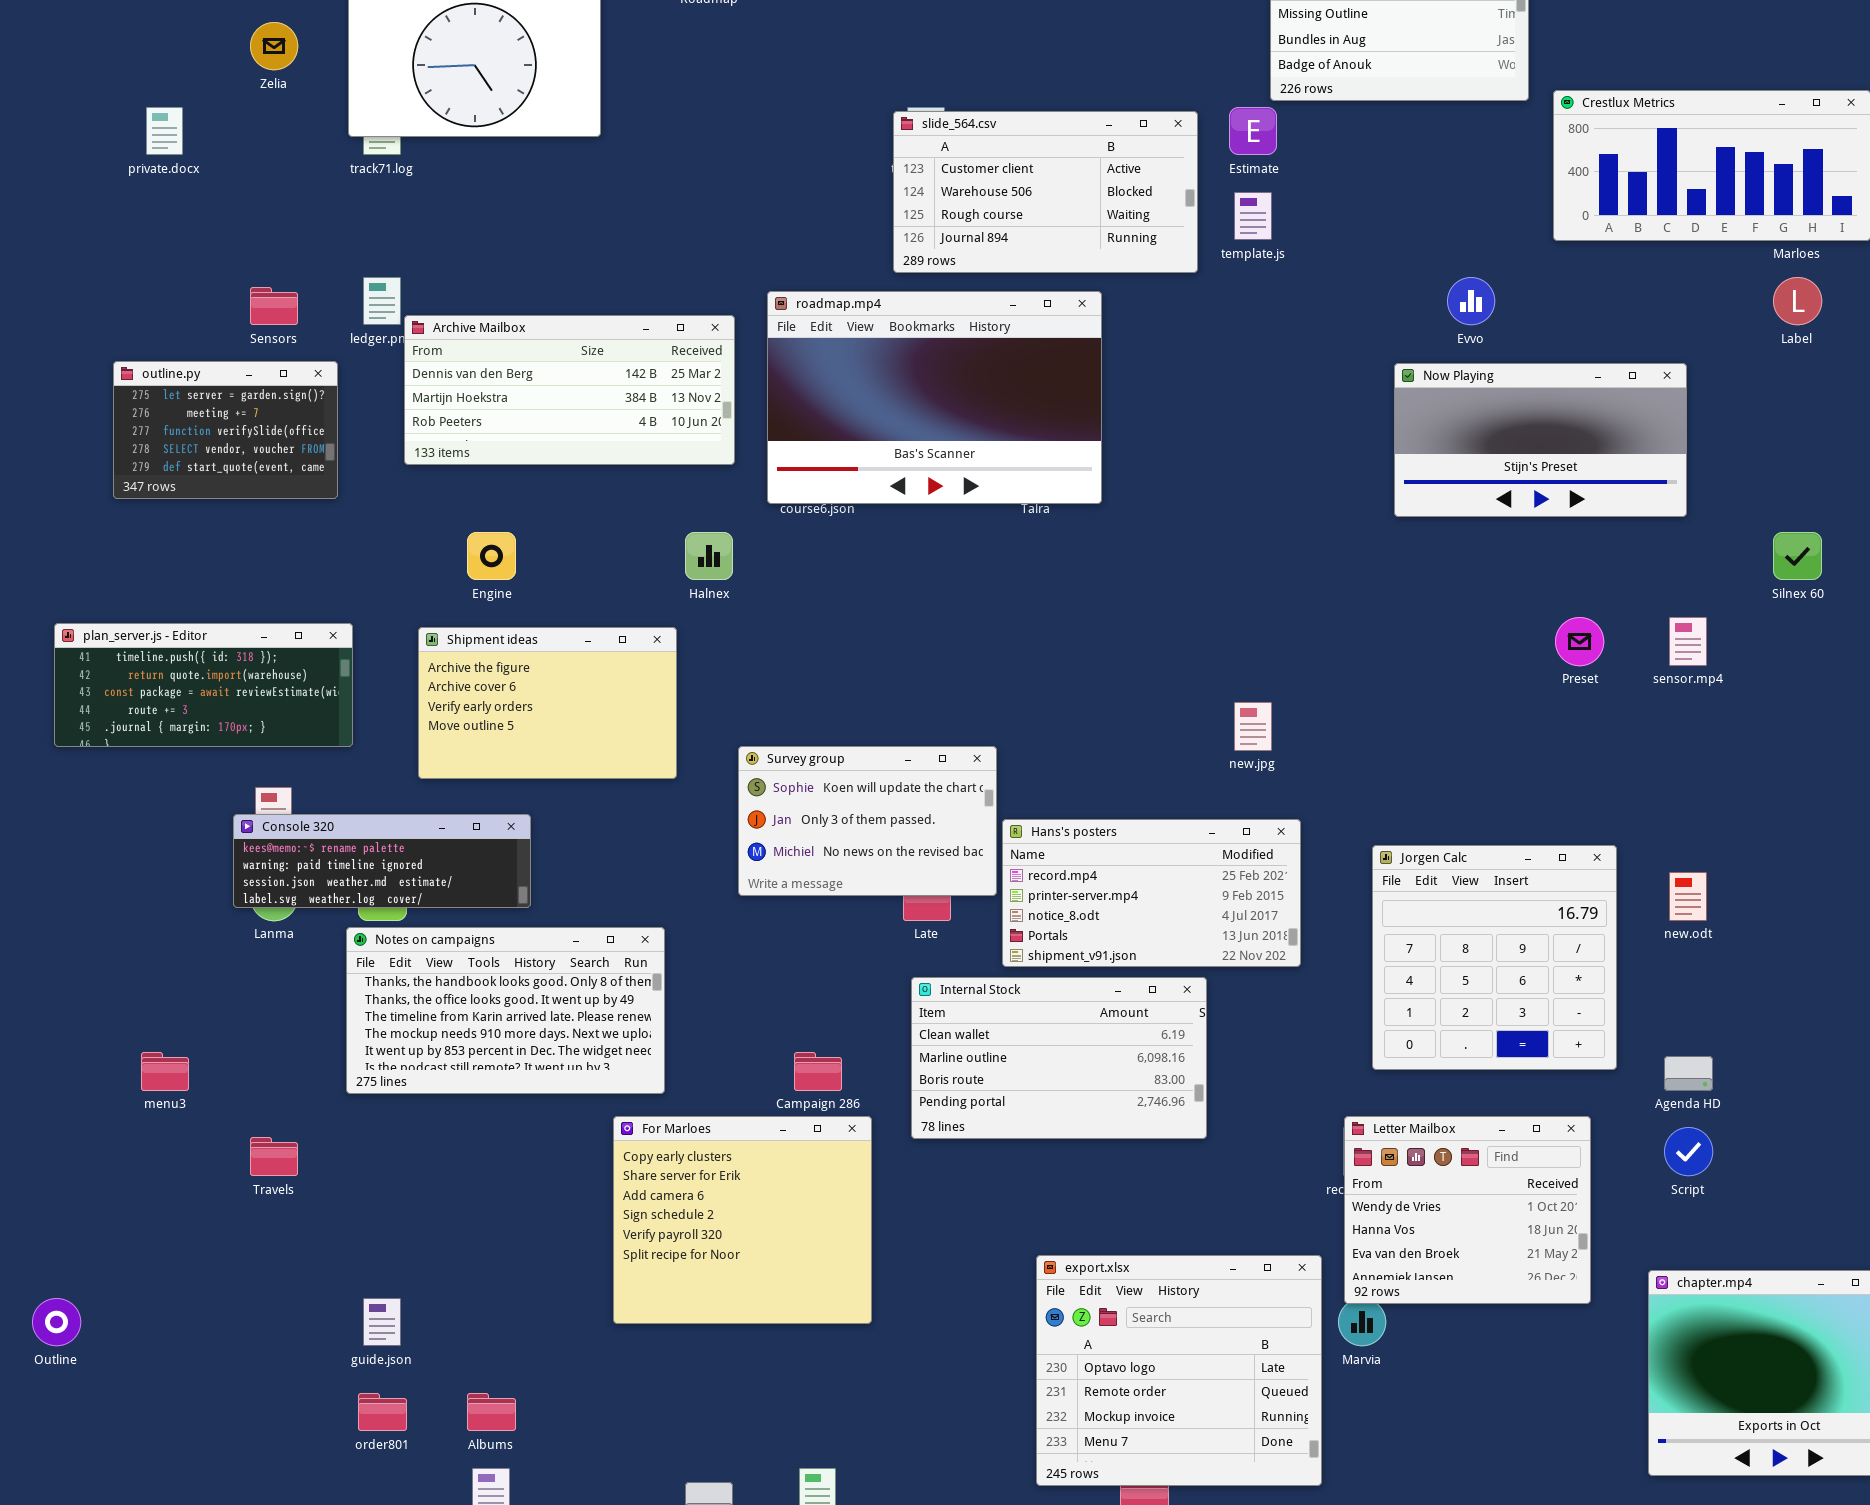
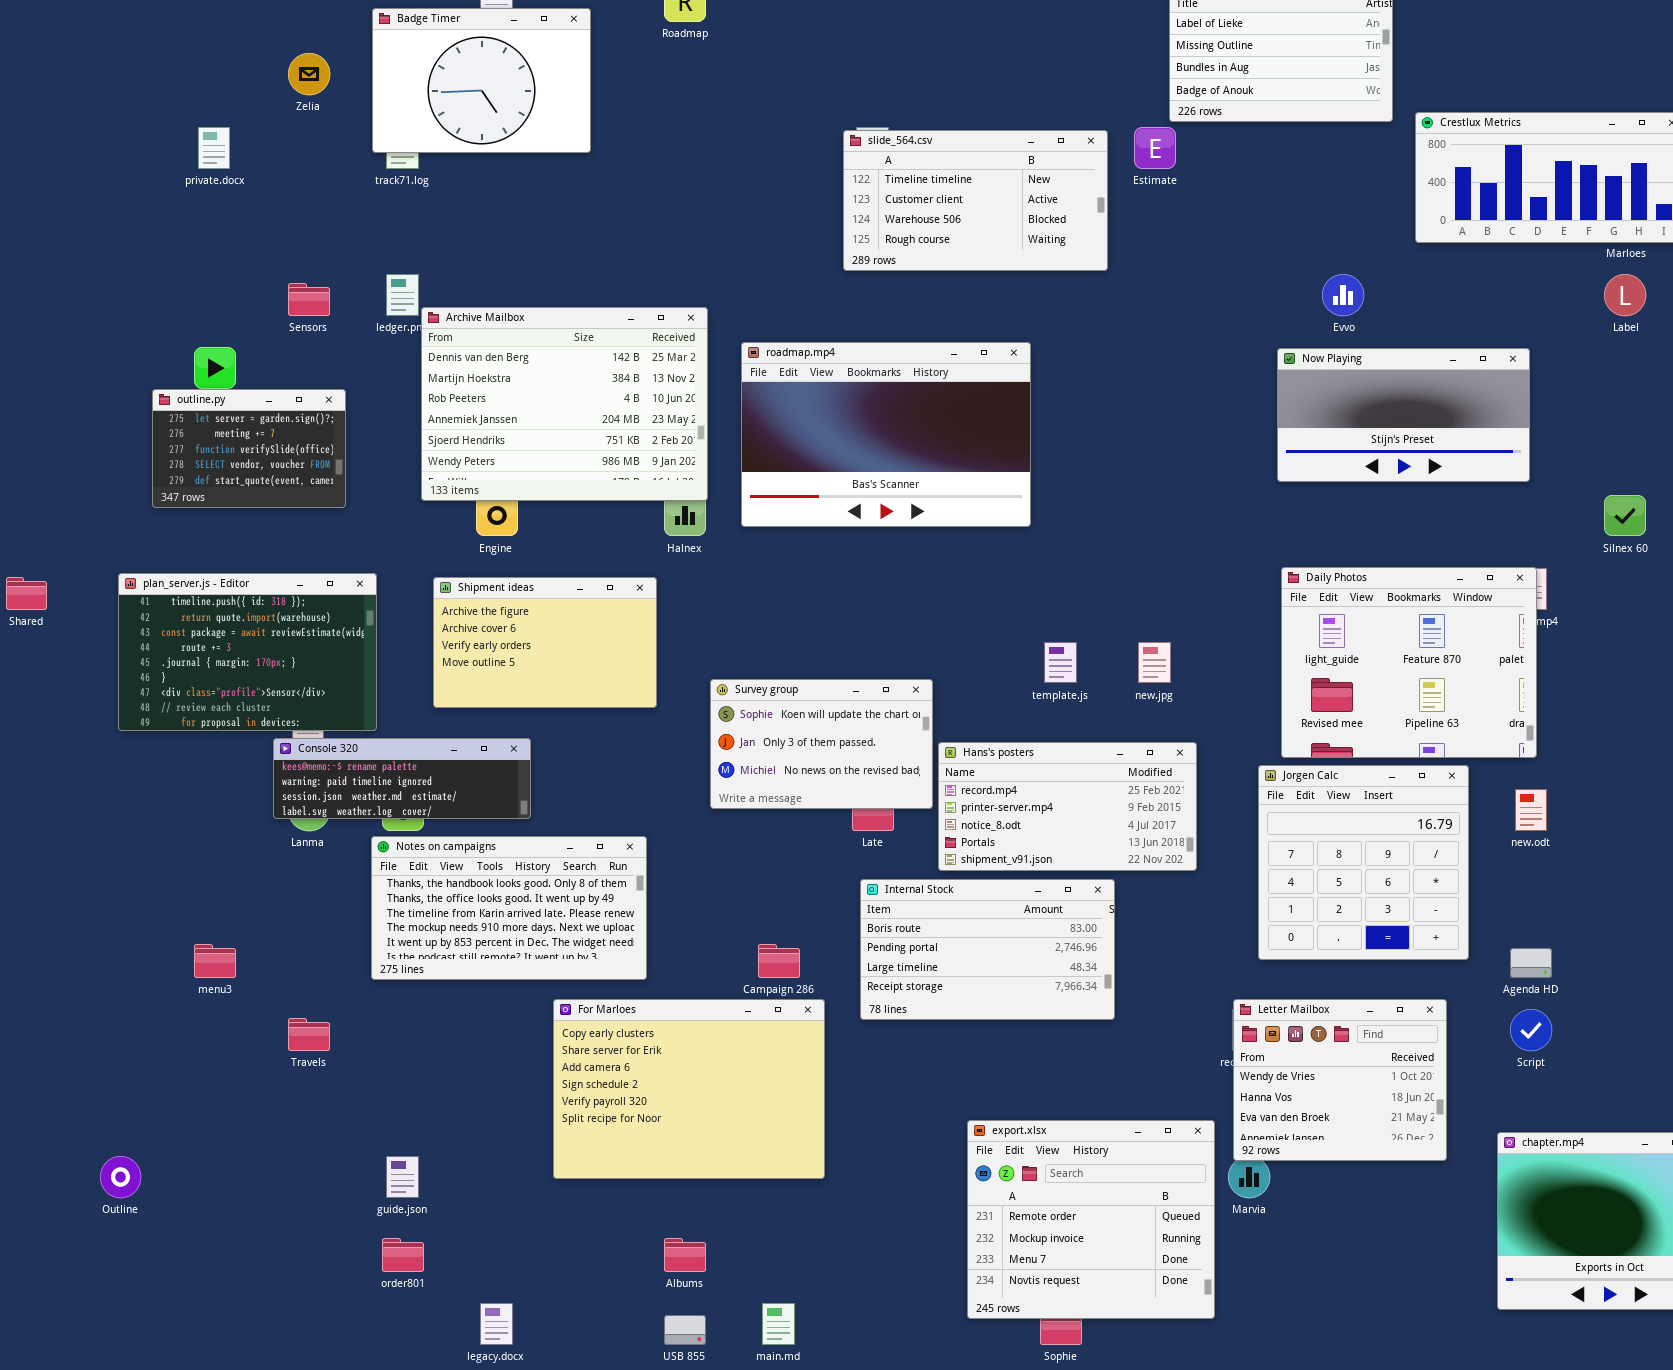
slide_564.csv: [893,111,1198,273] -> [843,130,1108,271], scrolled up 1 row
template.js: [1234,192,1272,240] -> [1044,642,1077,683], moved
roadmap.mp4: [767,291,1102,504] -> [741,342,1031,527], moved
Archive Mailbox: [404,315,735,465] -> [421,307,708,501], resized
outline.py: [113,361,338,499] -> [152,389,346,508], moved
Daily Photos: none -> [1281,567,1537,758], opened
plan_server.js - Editor: [54,623,353,747] -> [118,573,377,731], resized
Internal Stock: [911,977,1207,1139] -> [860,879,1115,1020], scrolled down 2 rows
For Marloes: [613,1116,872,1324] -> [553,999,825,1179], resized
export.xlsx: [1036,1255,1322,1486] -> [967,1120,1215,1319], scrolled down 1 row
Albums: [467,1393,516,1431] -> [664,1238,706,1272], moved

